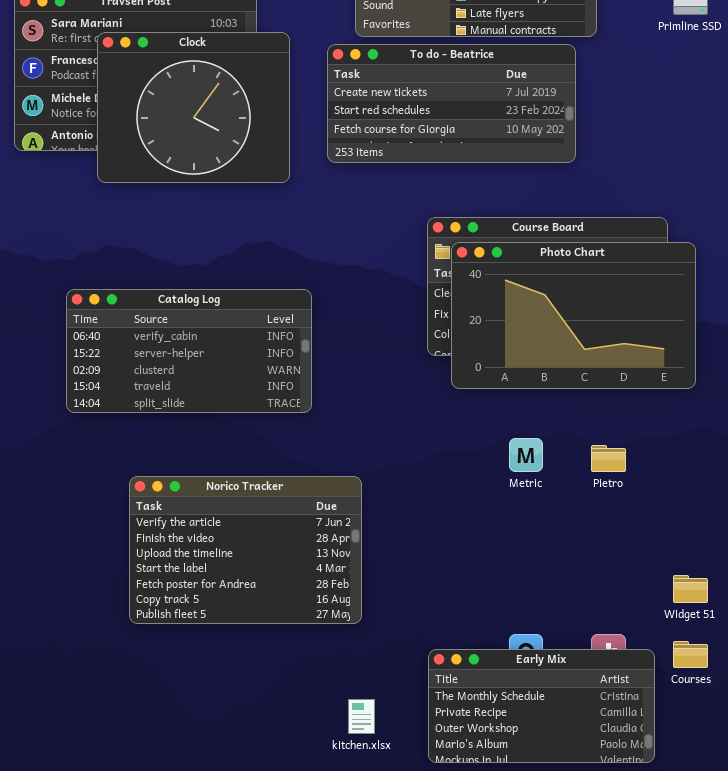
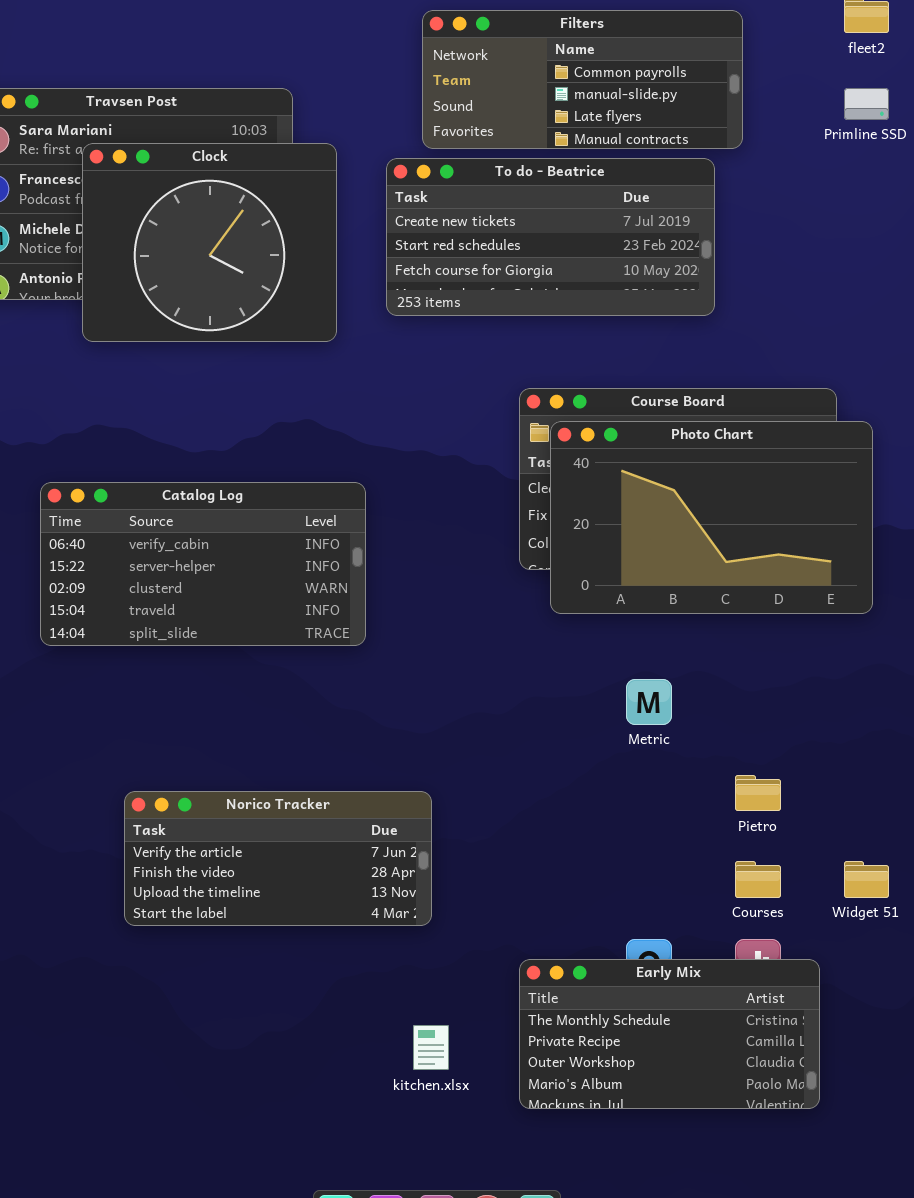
Pietro: [591,445,626,472] -> [735,775,781,811], moved
Norico Tracker: [129,476,362,624] -> [124,791,432,926], resized
Courses: [673,641,708,668] -> [735,861,781,898], moved

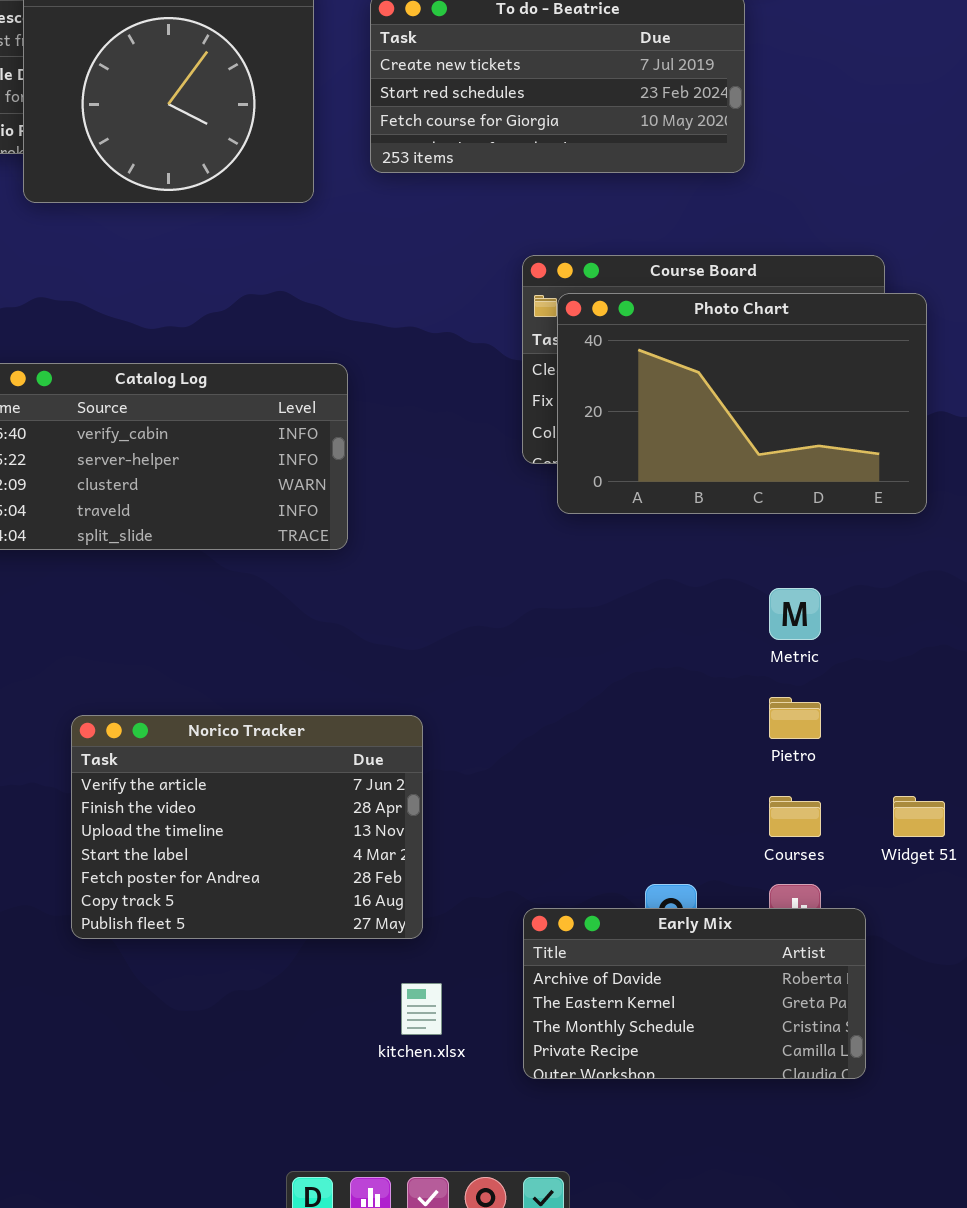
Metric: [626,679,672,725] -> [769,588,821,640], moved
Norico Tracker: [124,791,432,926] -> [71,715,423,939], resized
Early Mix: [519,959,820,1109] -> [523,908,866,1079], scrolled up 2 rows

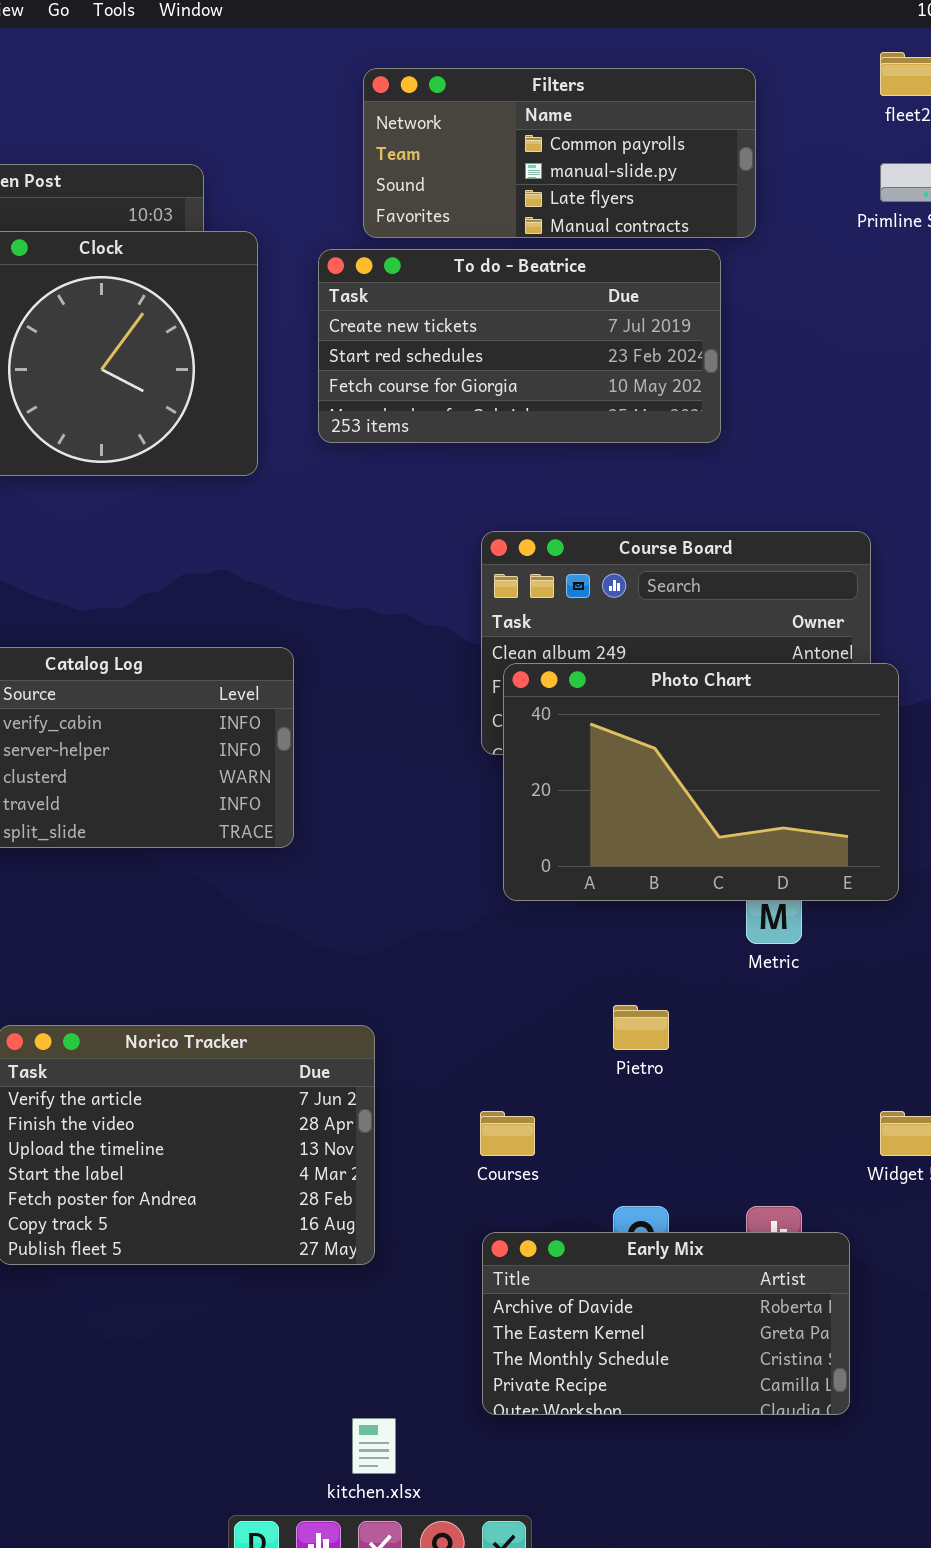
Photo Chart: [557,293,927,514] -> [503,663,899,901], moved
Pietro: [769,697,821,739] -> [613,1005,669,1050], moved
Courses: [769,796,821,837] -> [480,1111,535,1156], moved
kitchen.xlsx: [401,983,442,1035] -> [352,1418,396,1474], moved

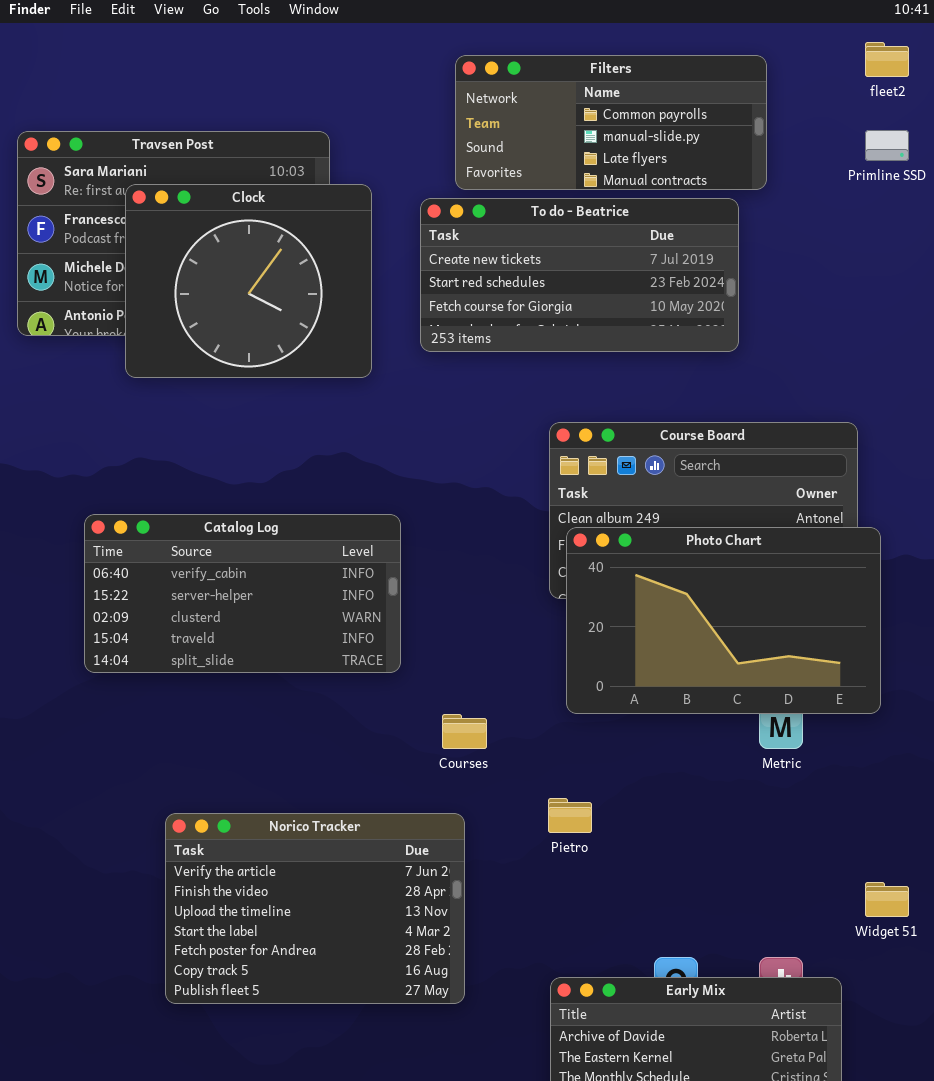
Pietro: [613,1005,669,1050] -> [548,798,592,833], moved
Courses: [480,1111,535,1156] -> [442,714,487,749], moved

